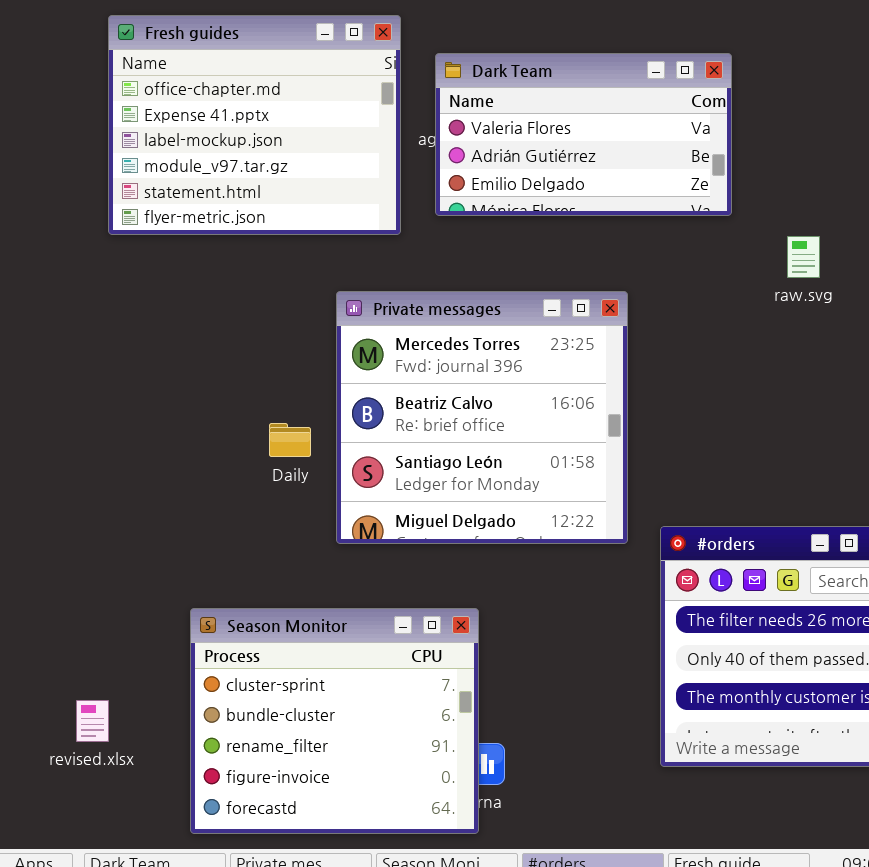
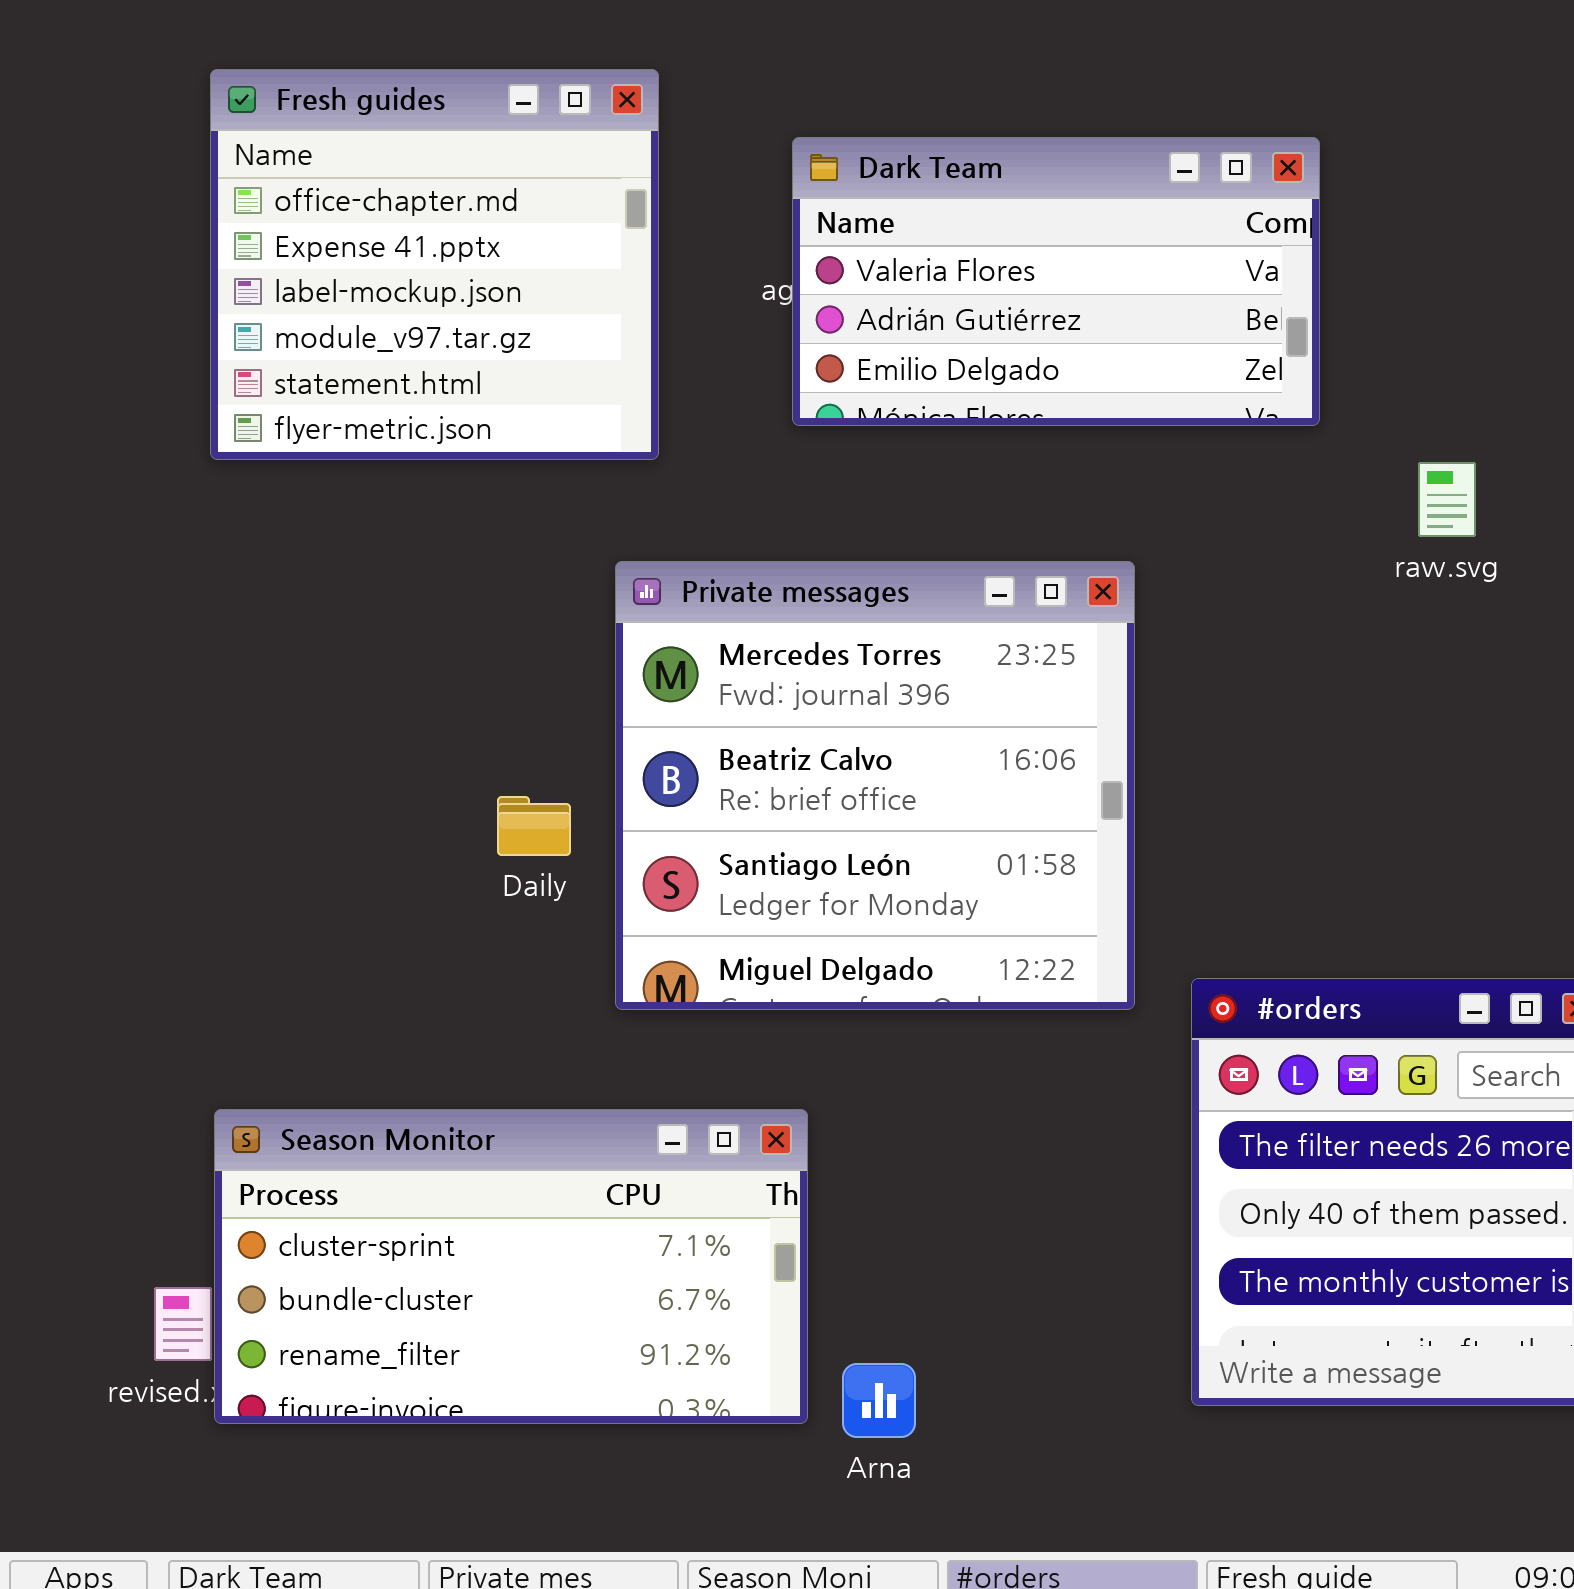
Fresh guides: [108,15,401,235] -> [210,69,659,460], resized
Season Monitor: [190,608,479,834] -> [214,1109,808,1424], moved, resized

